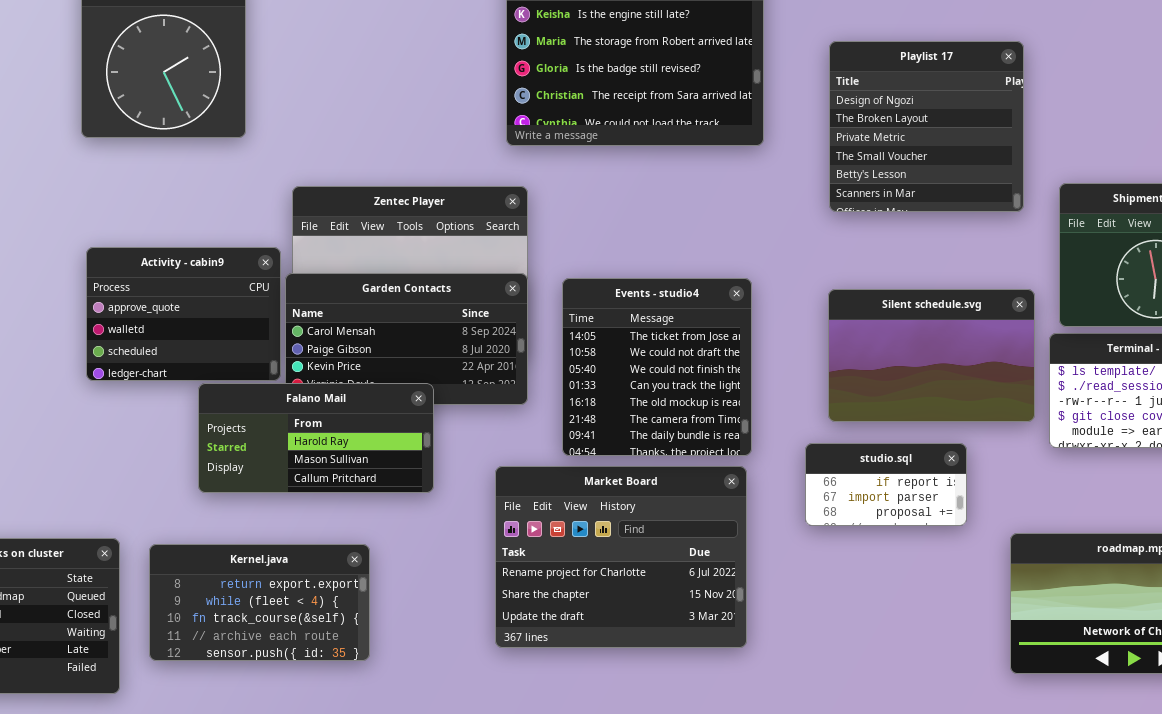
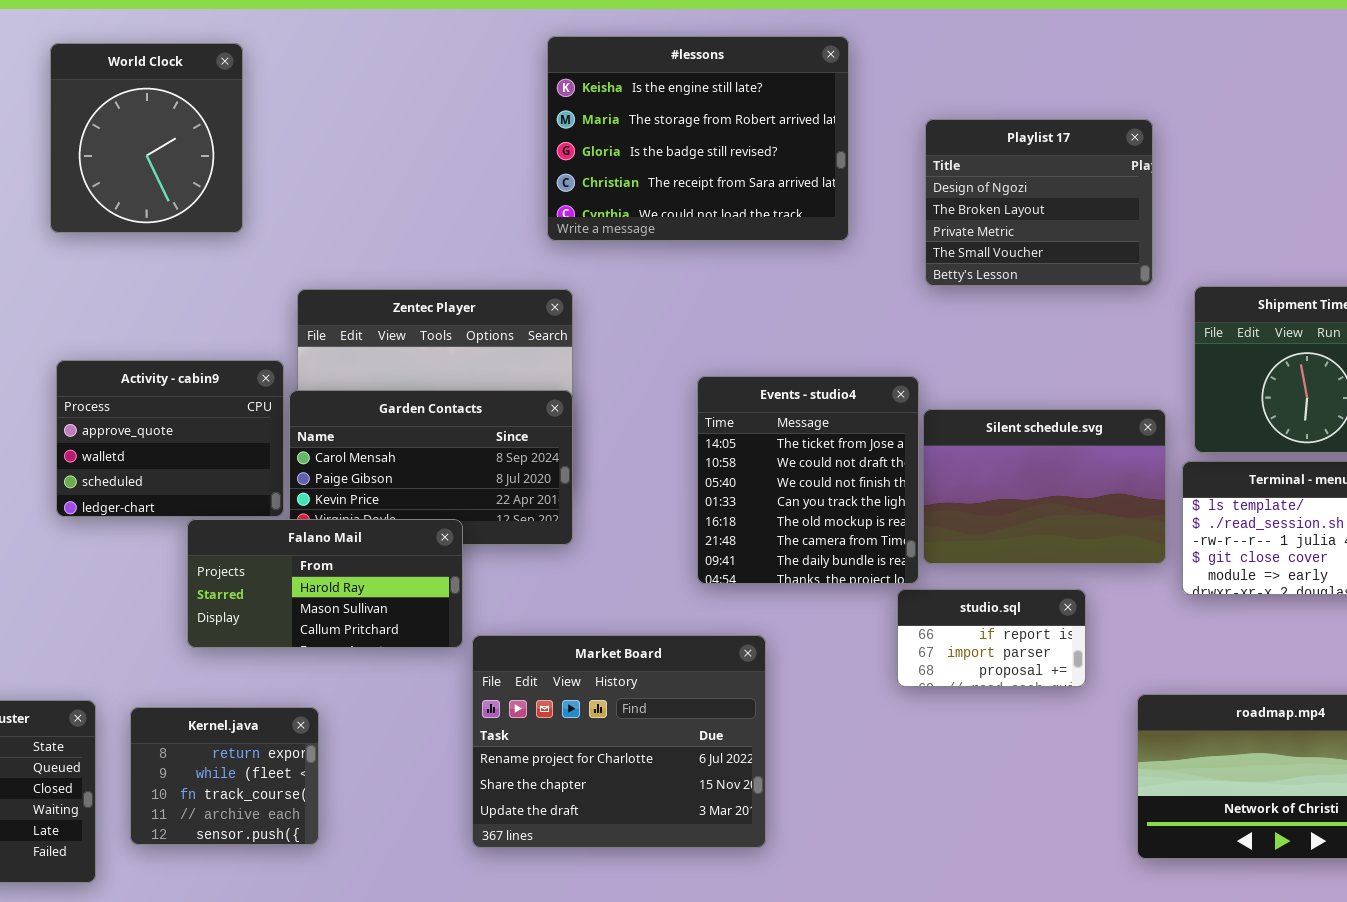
Playlist 17: [829,41,1024,212] -> [925,119,1153,286], resized
Events - studio4: [562,278,752,456] -> [697,376,919,584], moved
Market Board: [495,466,747,648] -> [472,635,766,848], moved
Kernel.java: [149,544,370,661] -> [130,707,319,845], resized

